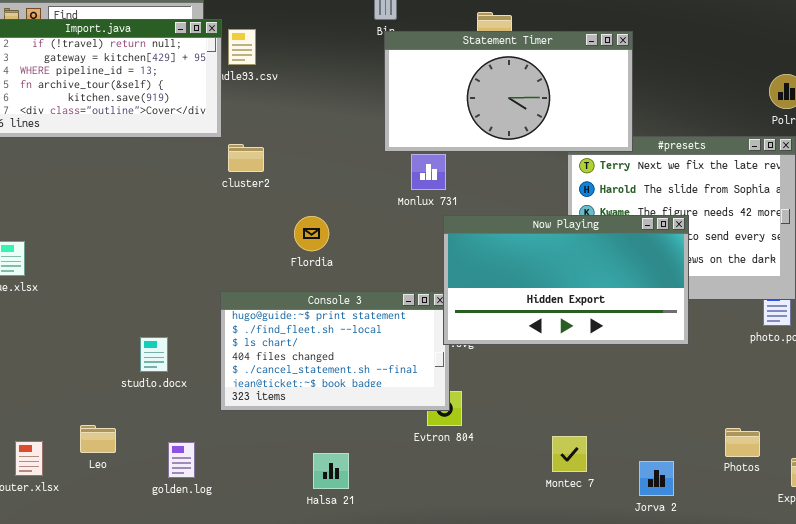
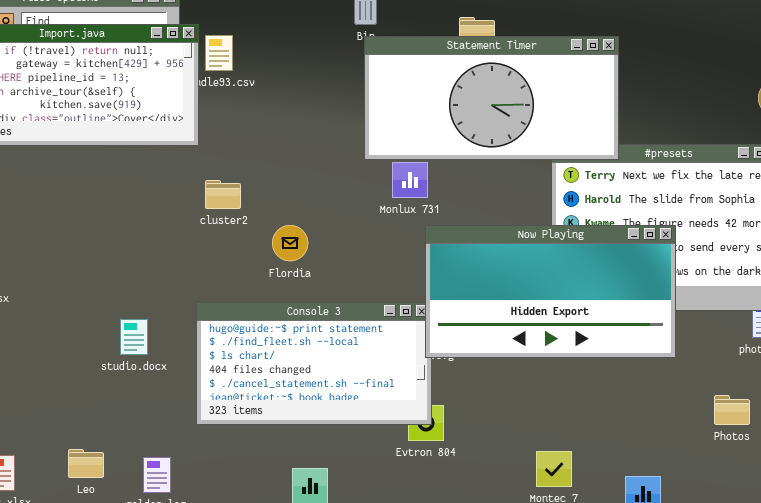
cluster2: [228,144,264,172] -> [205,180,241,209], moved
studio.docx: [140,337,168,372] -> [120,319,148,355], moved
Leo: [80,425,116,453] -> [68,449,104,478], moved
Photos: [725,428,760,457] -> [714,395,750,425], moved

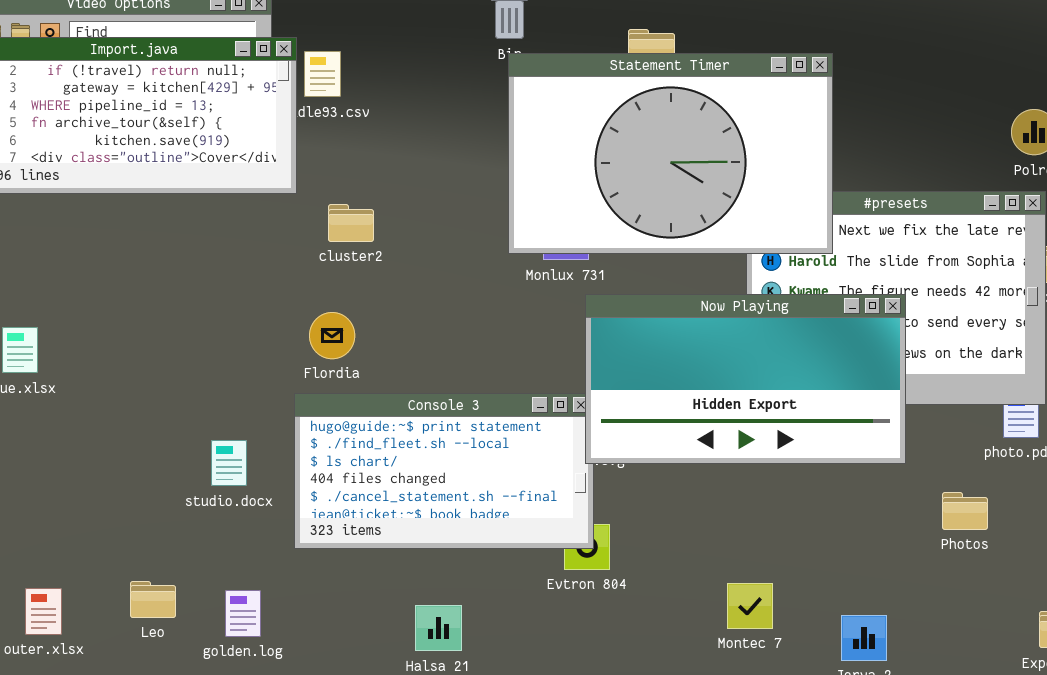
Statement Timer: [364,36,619,160] -> [508,53,833,254], resized
cluster2: [205,180,241,209] -> [328,204,374,242], moved
Flordia: [272,225,308,261] -> [309,312,355,359], moved
studio.docx: [120,319,148,355] -> [211,440,247,486], moved
Photos: [714,395,750,425] -> [942,492,988,530], moved

